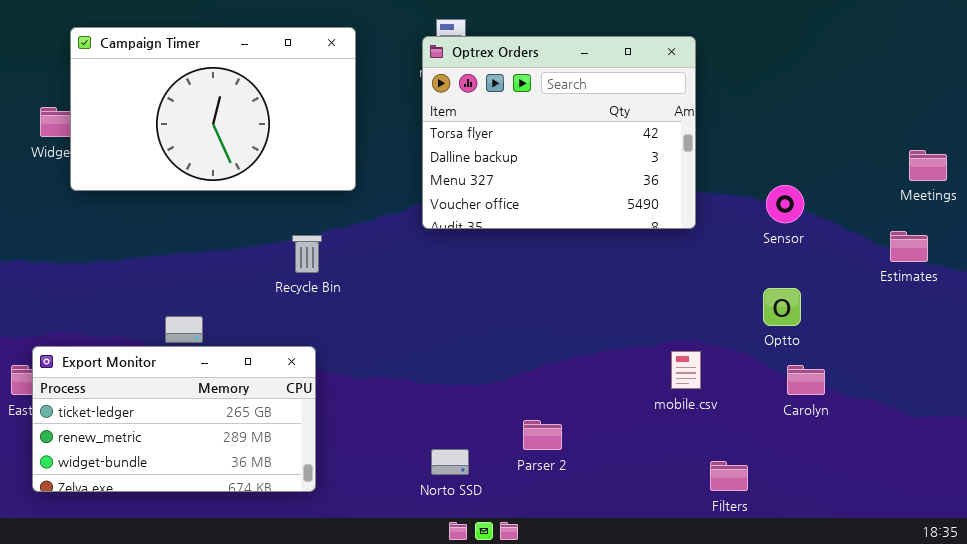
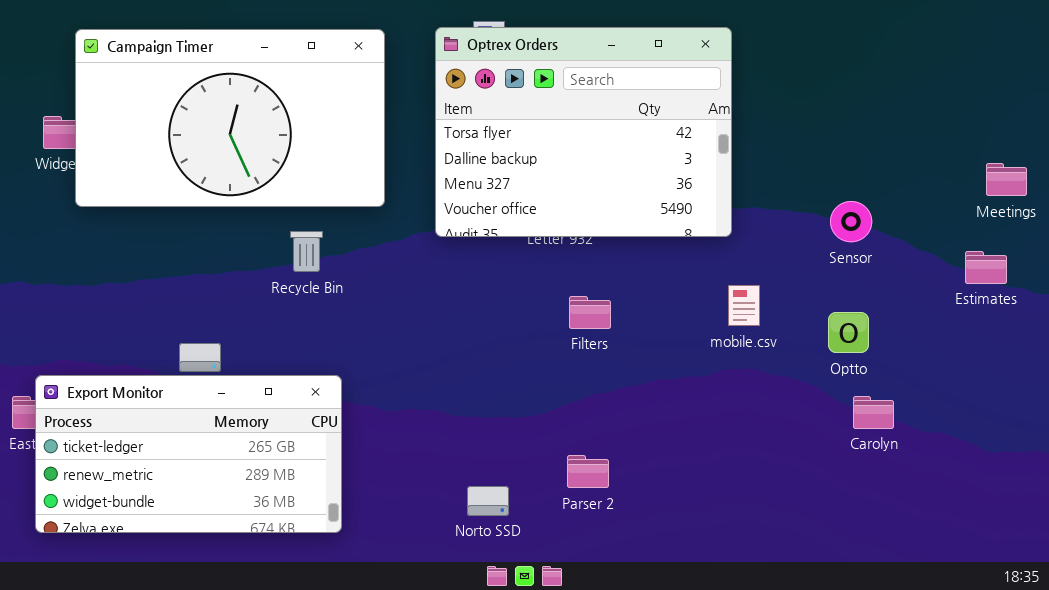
Optrex Orders: [422,36,696,229] -> [435,27,732,237], moved
Recycle Bin: [292,235,322,273] -> [290,231,323,272], moved
mobile.csv: [671,351,701,389] -> [728,285,760,326], moved
Filters: [710,461,748,491] -> [569,296,611,329], moved

